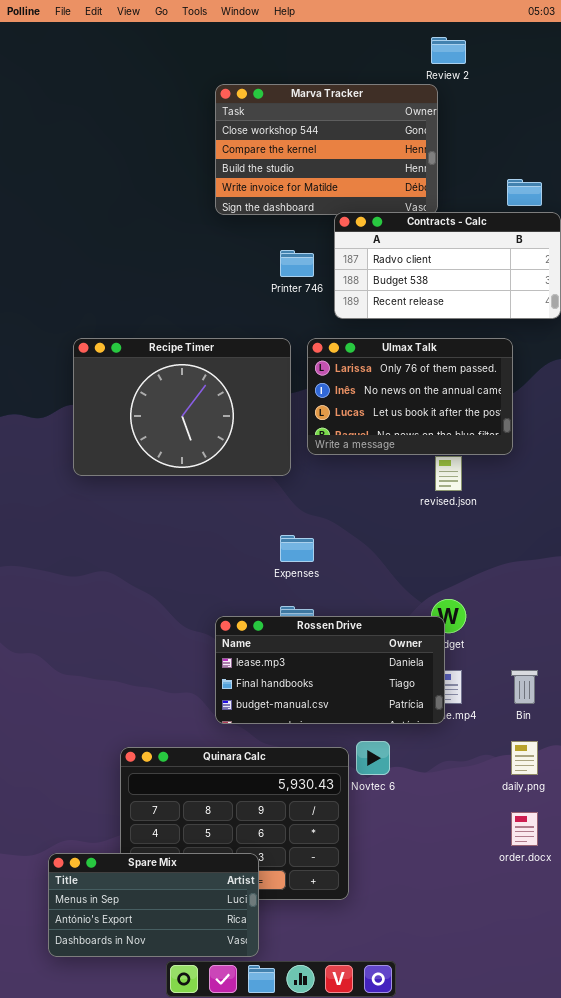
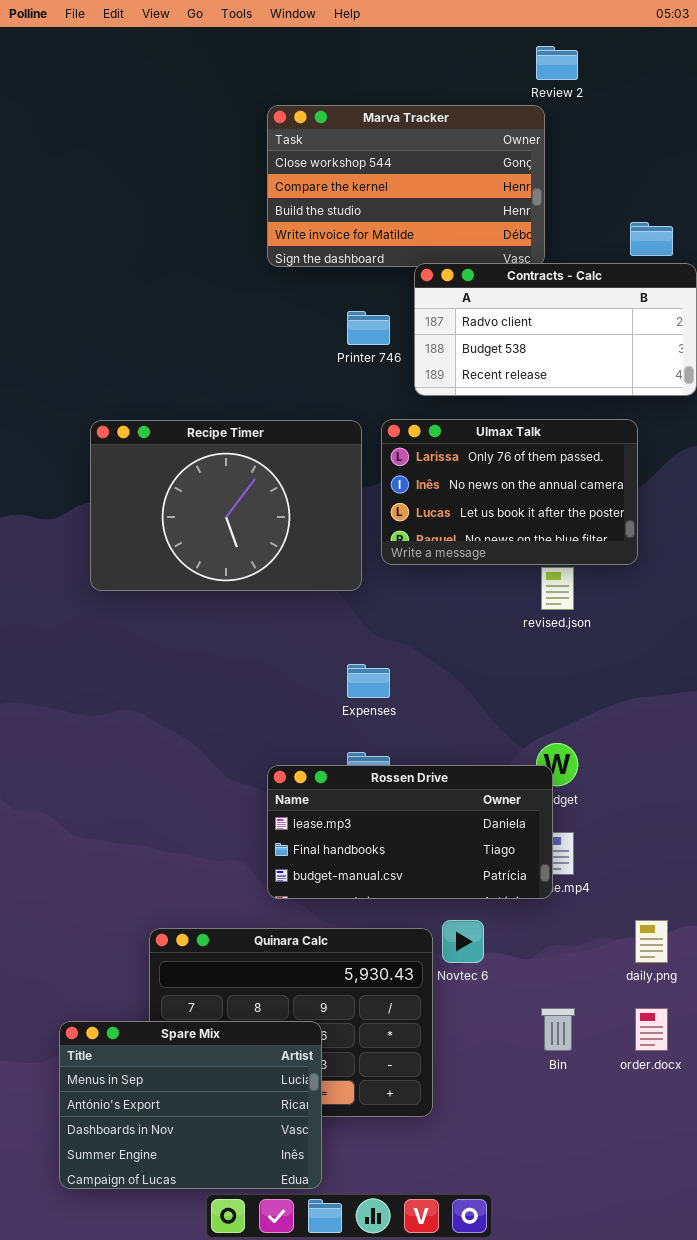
Bin: [511,670,538,704] -> [541,1008,575,1051], moved
Spare Mix: [48,853,259,957] -> [59,1021,322,1189], resized

